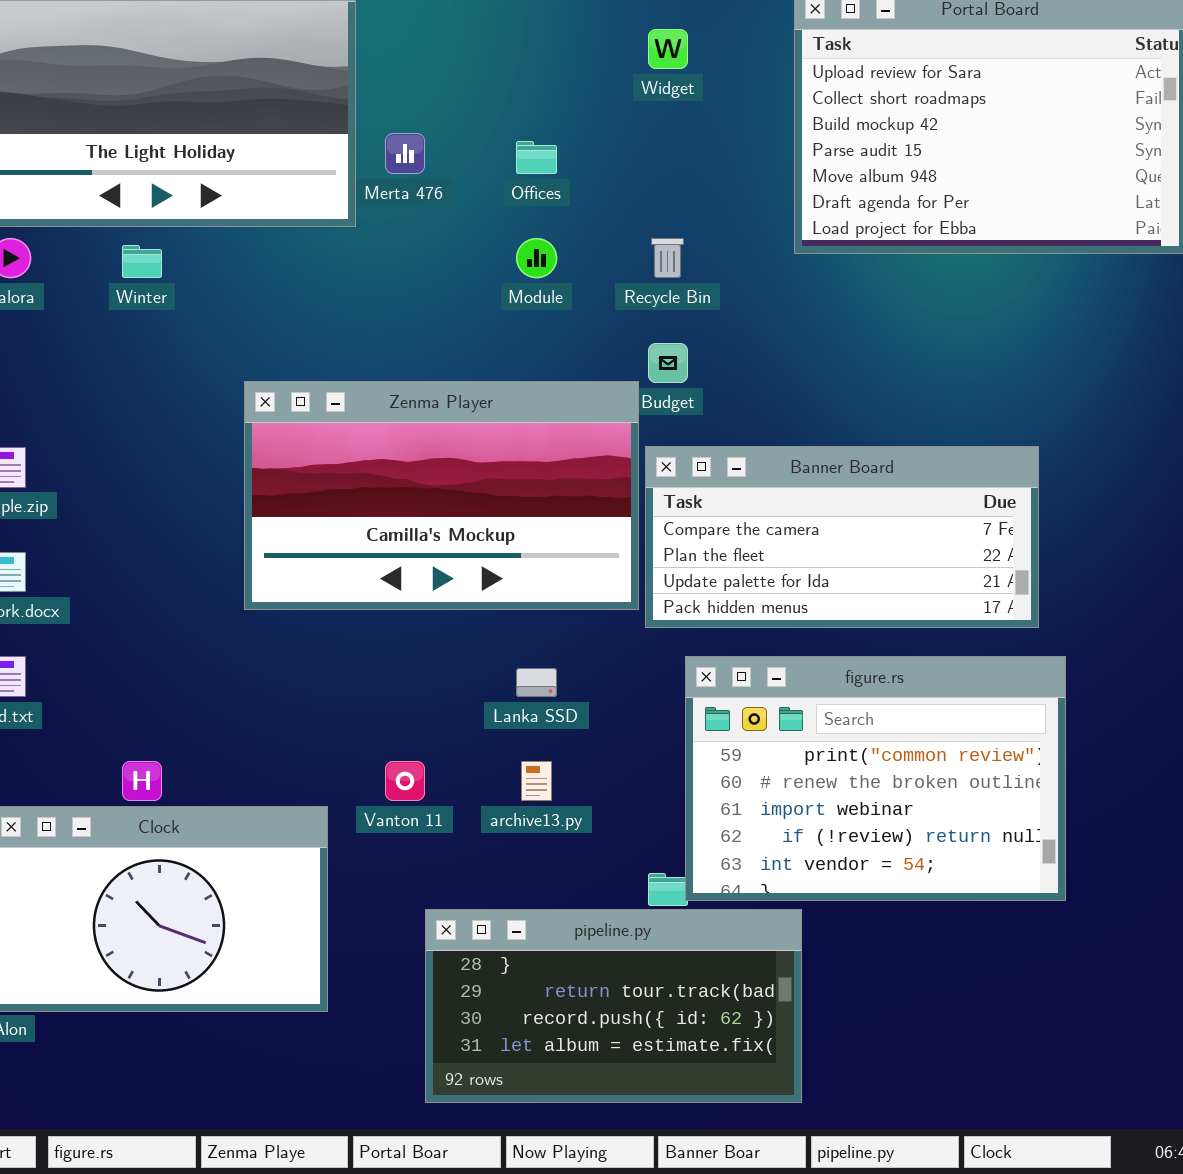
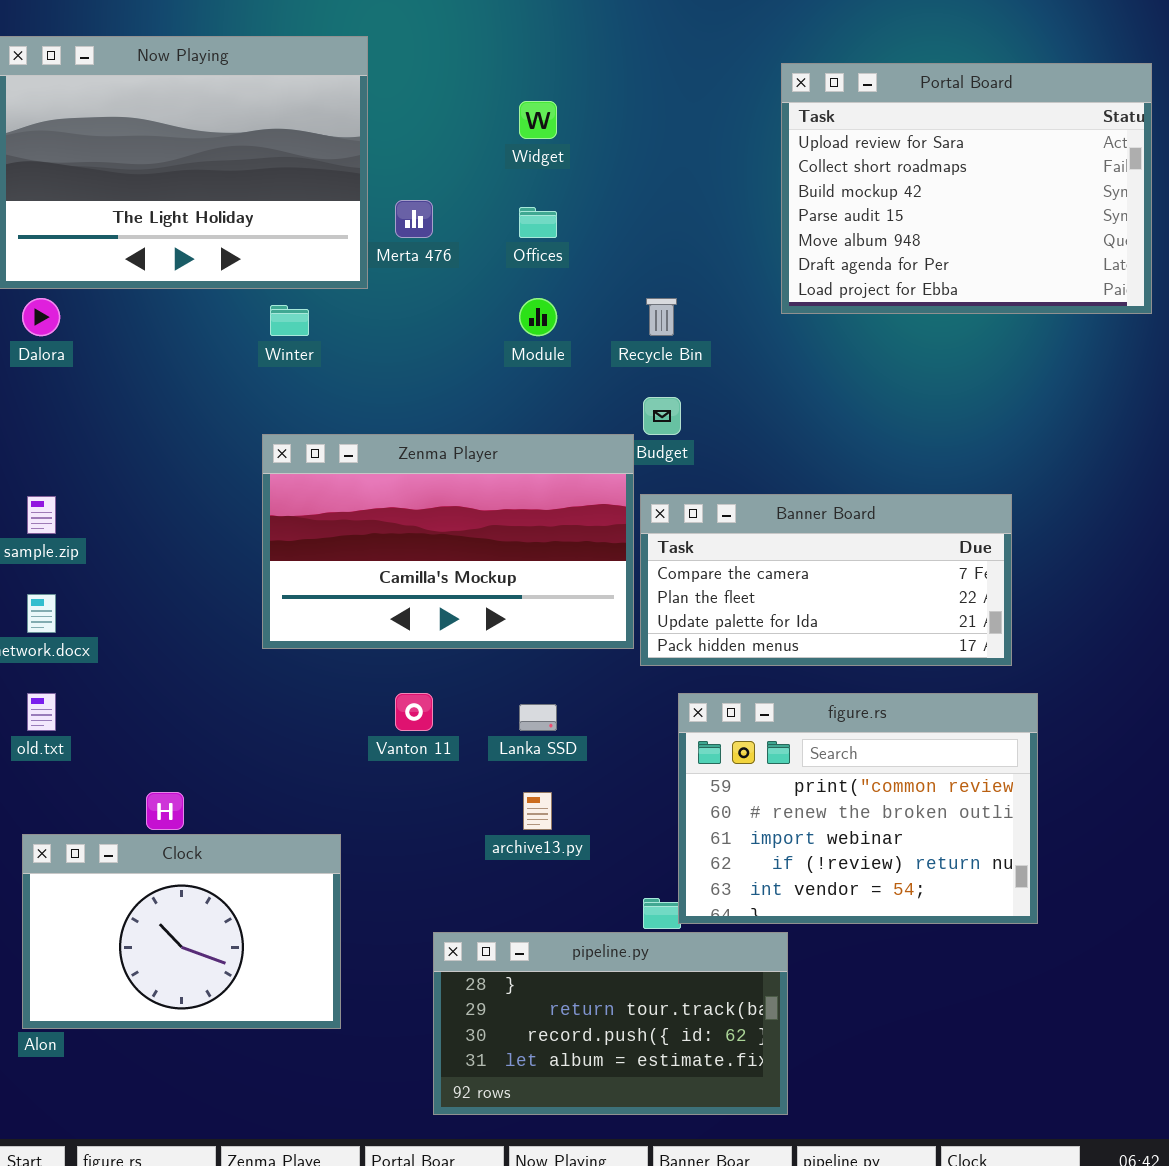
Widget: [648,29,688,69] -> [519,101,557,139], moved
Winter: [122,245,162,278] -> [270,305,309,336], moved
Vanton 11: [385,761,425,801] -> [395,693,433,731], moved

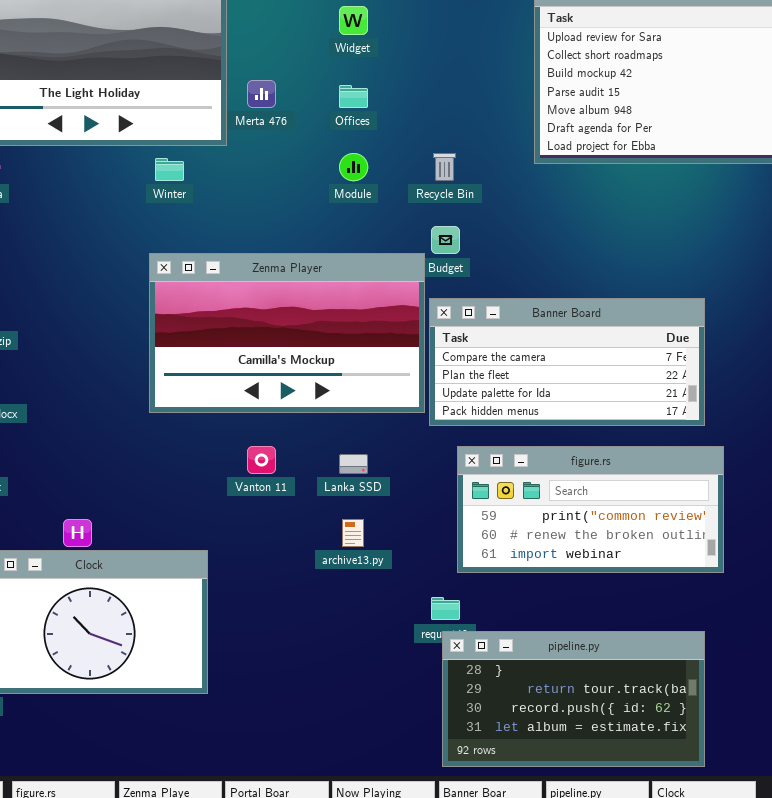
figure.rs: [678,693,1038,924] -> [457,446,724,573], resized
pipeline.py: [433,932,788,1115] -> [442,631,705,767], moved

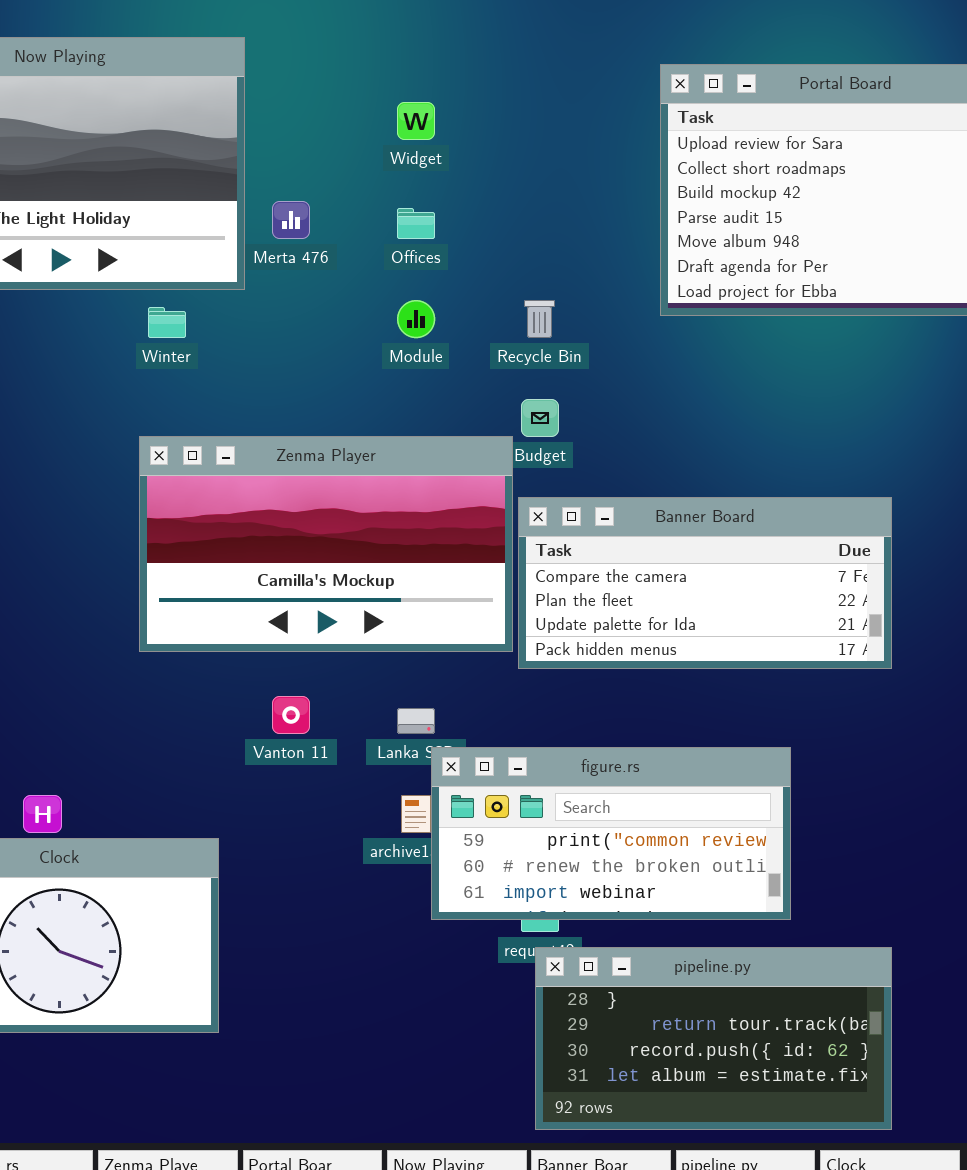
figure.rs: [457,446,724,573] -> [431,747,791,920], moved

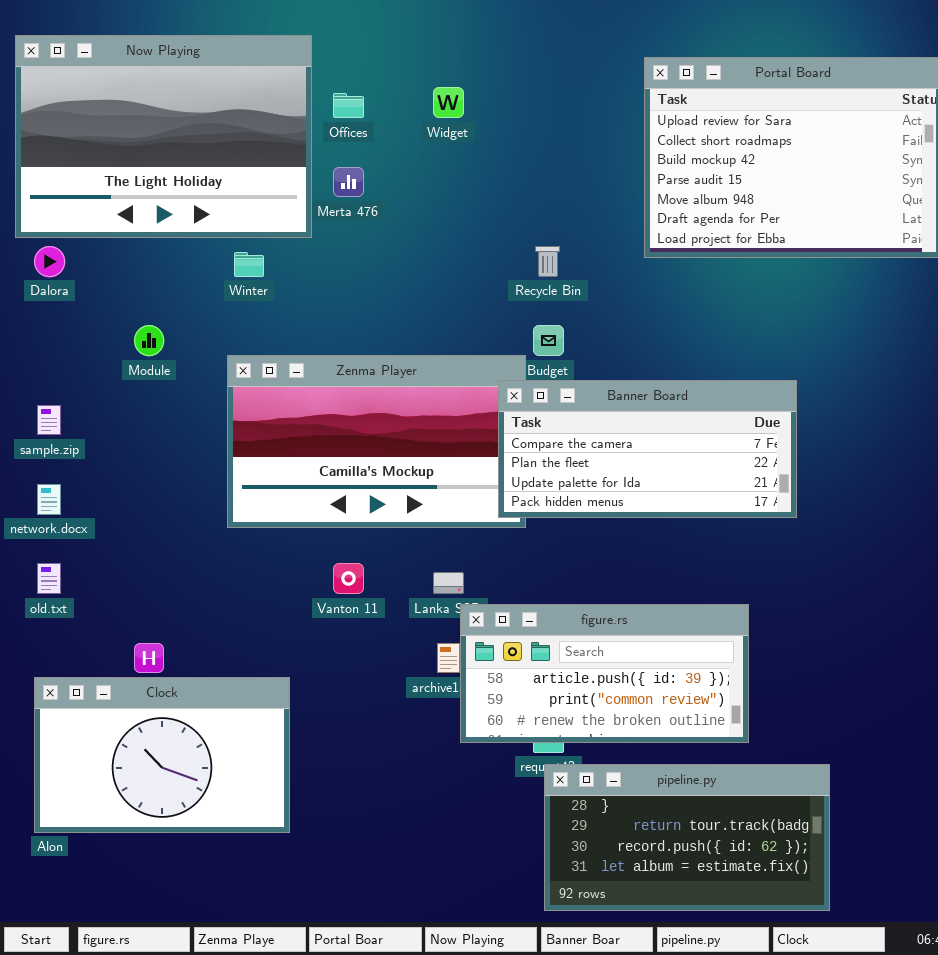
Offices: [397,208,435,239] -> [333,93,364,118], moved
Module: [397,300,435,338] -> [134,325,164,356], moved
Banner Board: [518,497,892,669] -> [498,380,797,518], moved
figure.rs: [431,747,791,920] -> [460,604,749,743], scrolled up 1 row

